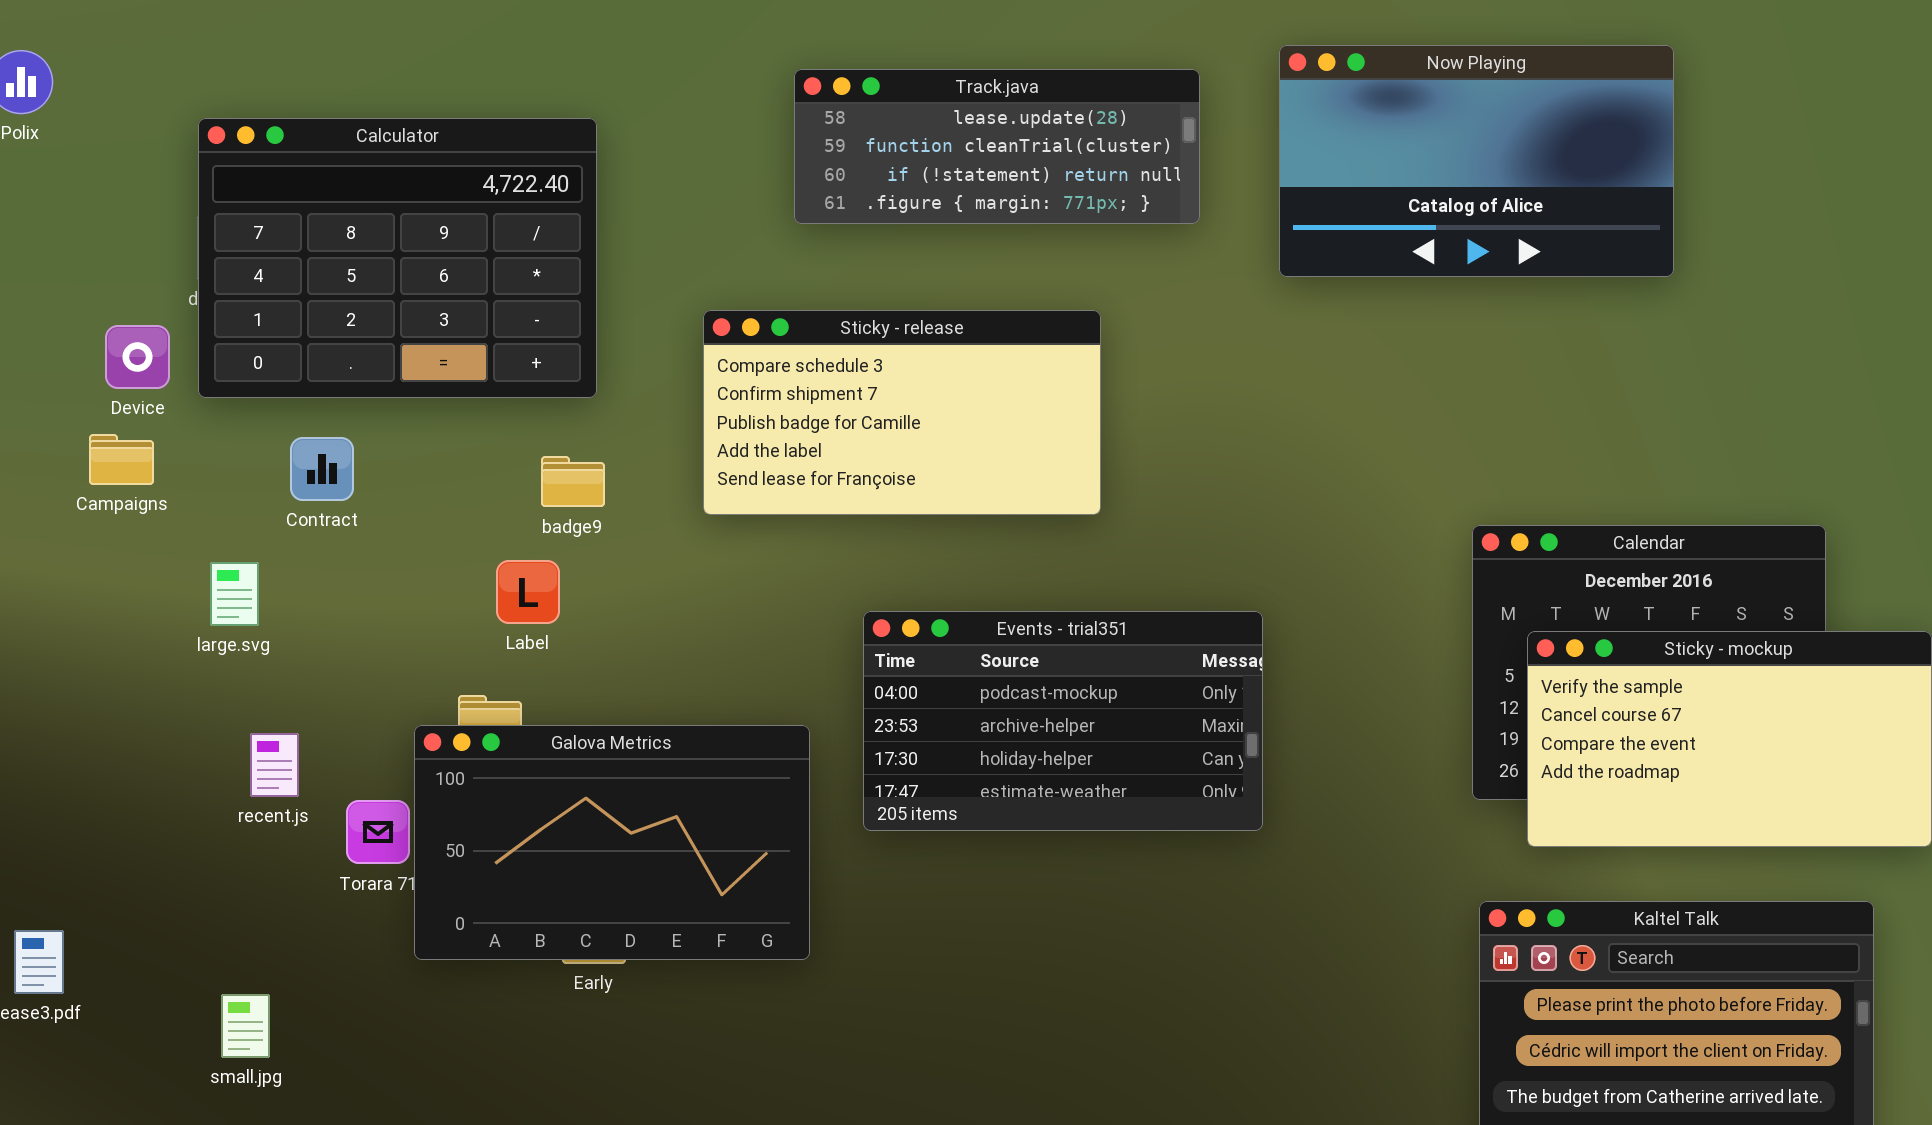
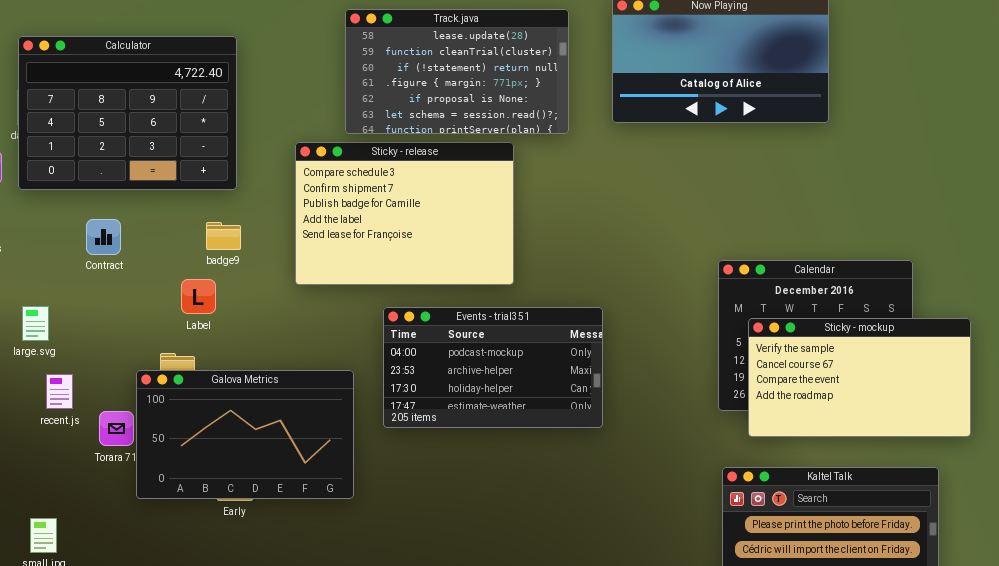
Track.java: [794,69,1200,224] -> [345,9,569,134], resized
Sticky - release: [703,310,1101,515] -> [295,142,514,285], resized
Contract: [290,437,354,501] -> [86,219,121,255], moved
large.svg: [210,562,259,626] -> [22,306,49,341], moved

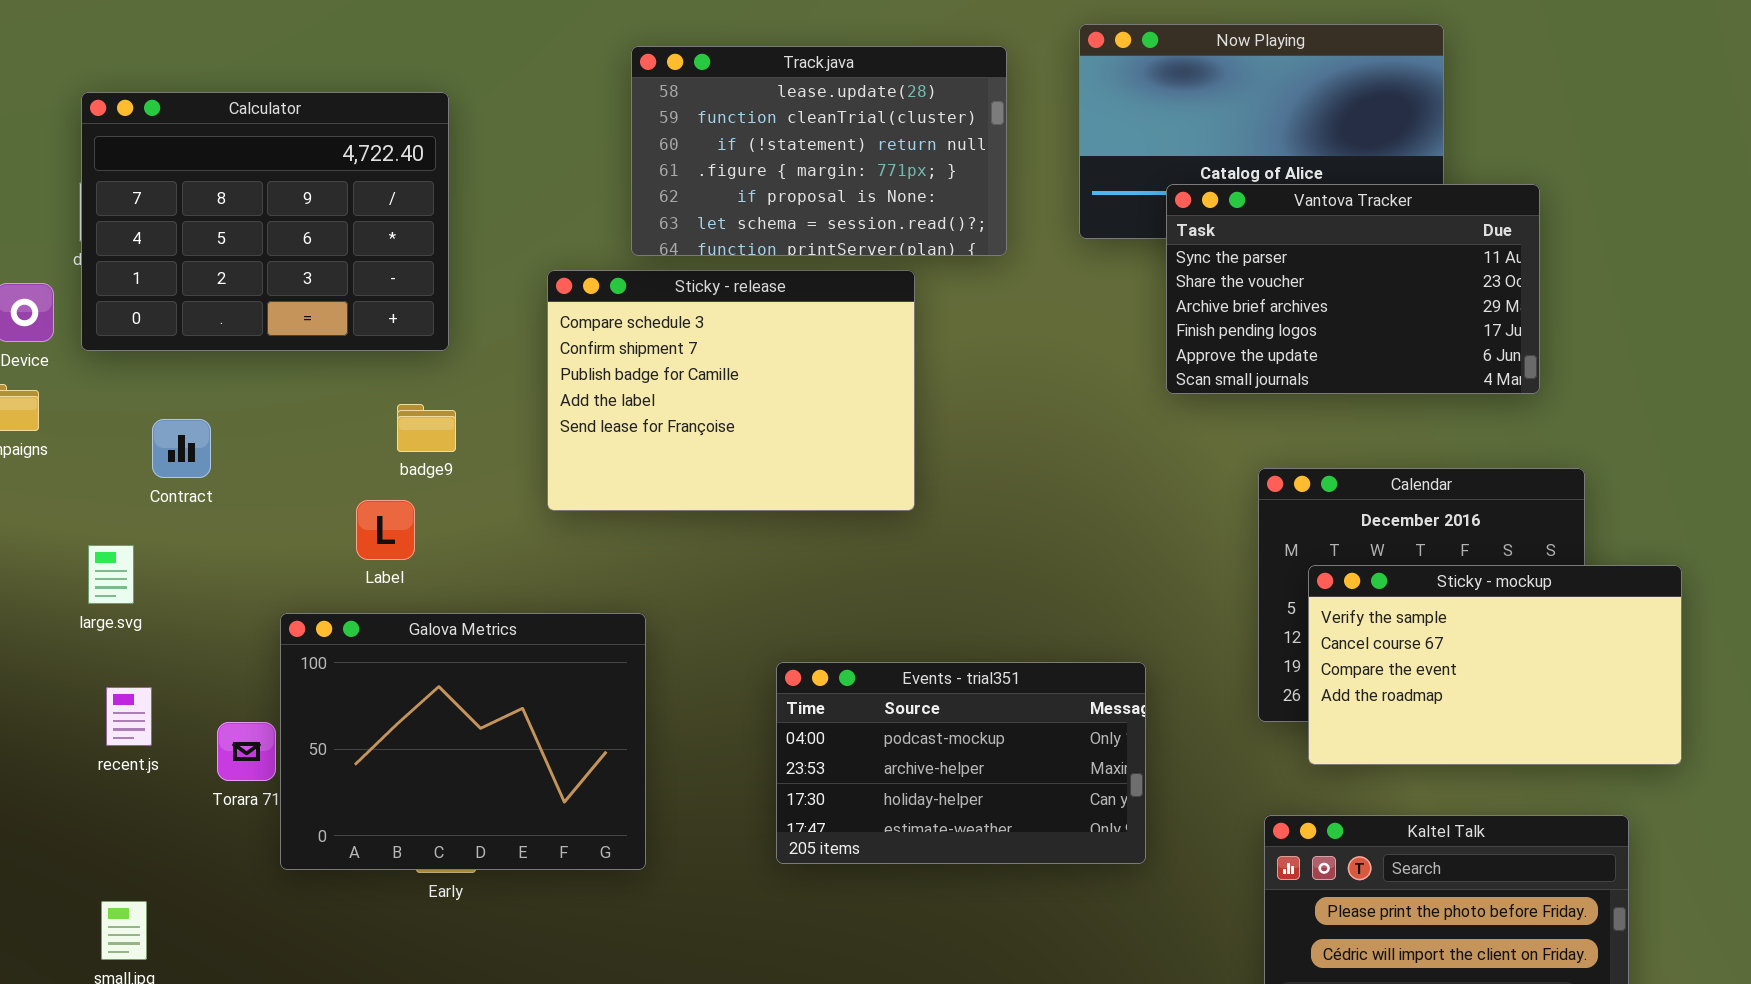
Vantova Tracker: none -> [1166,184,1540,394], opened
Contract: [86,219,121,255] -> [152,419,211,478], moved
Events - trial351: [383,307,603,428] -> [776,662,1146,864], moved
Galova Metrics: [136,370,354,499] -> [280,613,646,870], resized
recent.js: [46,374,73,409] -> [106,687,152,746], moved

